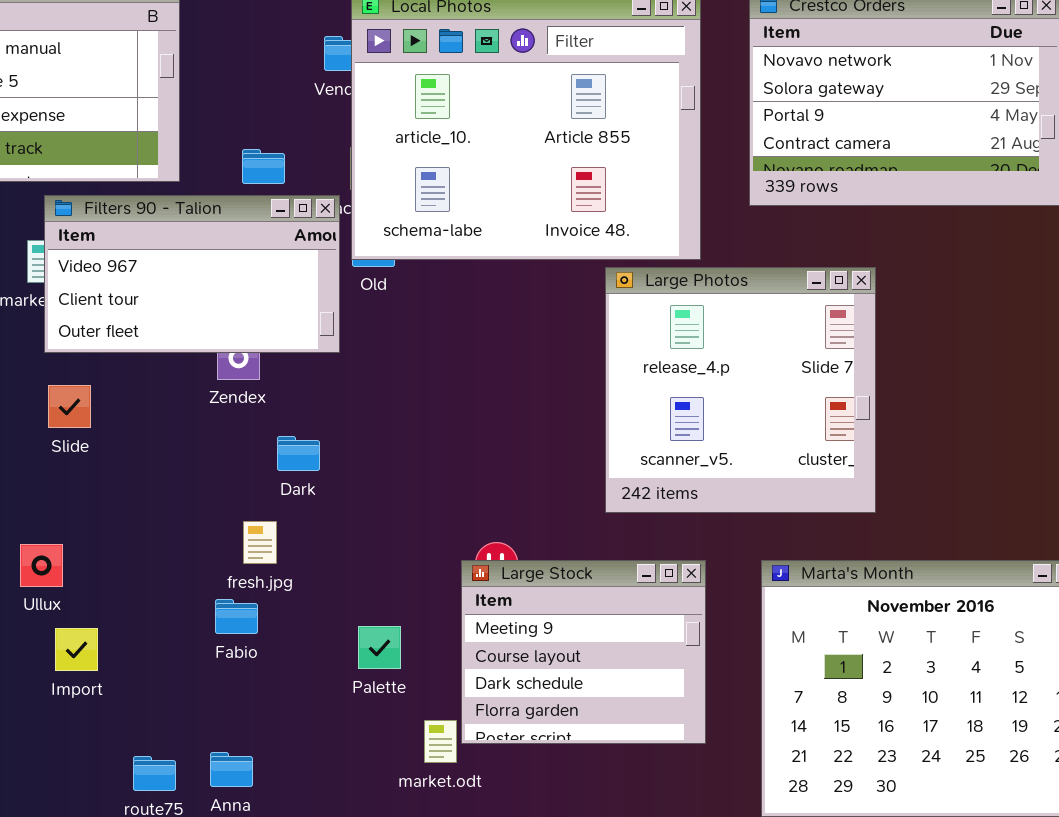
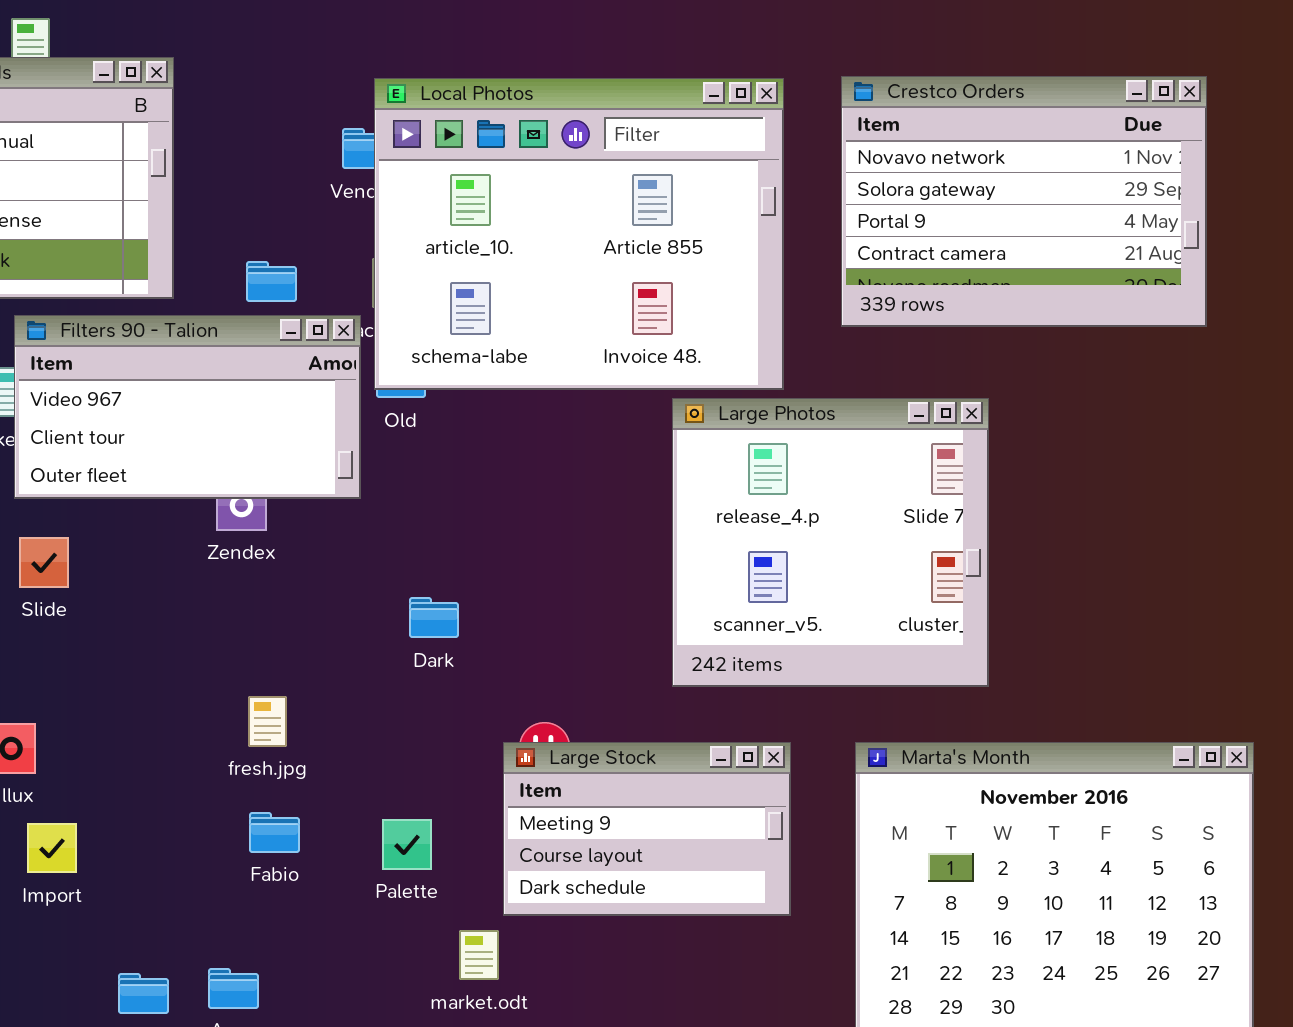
Dark: [277,436,320,471] -> [409,597,459,638], moved
Large Stock: [461,560,706,744] -> [503,742,791,916], resized
Fabio: [215,599,258,634] -> [249,812,300,853], moved

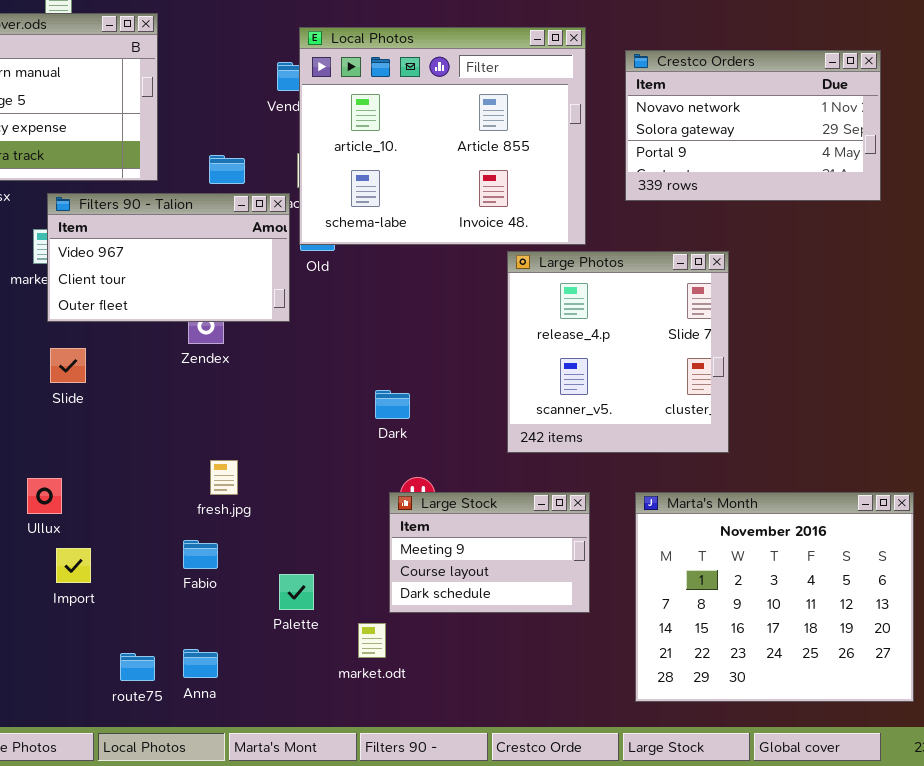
Crestco Orders: [841,76,1207,327] -> [625,50,881,201], resized
Dark: [409,597,459,638] -> [375,390,410,419], moved
Fabio: [249,812,300,853] -> [183,540,218,569], moved
Palette: [382,819,432,870] -> [279,574,314,610], moved

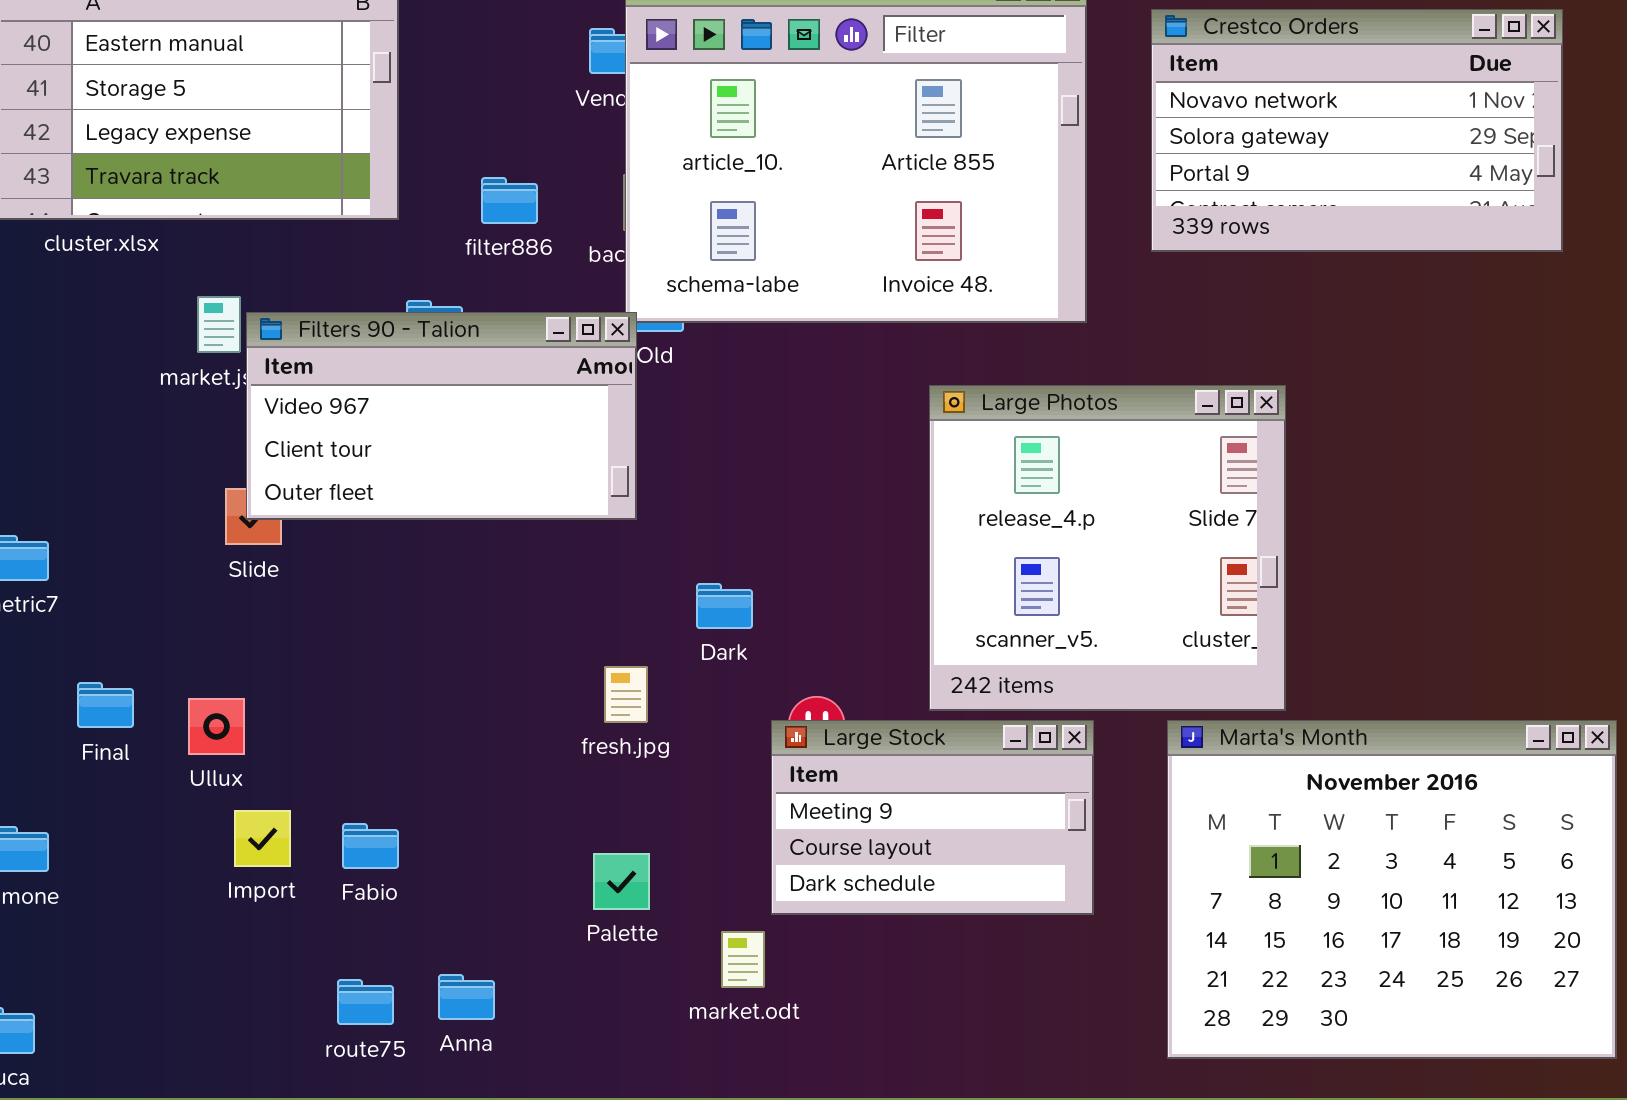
Filters 90 - Talion: [47,193,290,322] -> [246,312,637,520], moved
Large Photos: [507,251,729,453] -> [929,385,1286,711], moved
Dark: [375,390,410,419] -> [696,583,753,629], moved
fresh.jpg: [210,460,238,495] -> [604,666,648,723], moved
Fabio: [183,540,218,569] -> [342,823,399,869], moved

